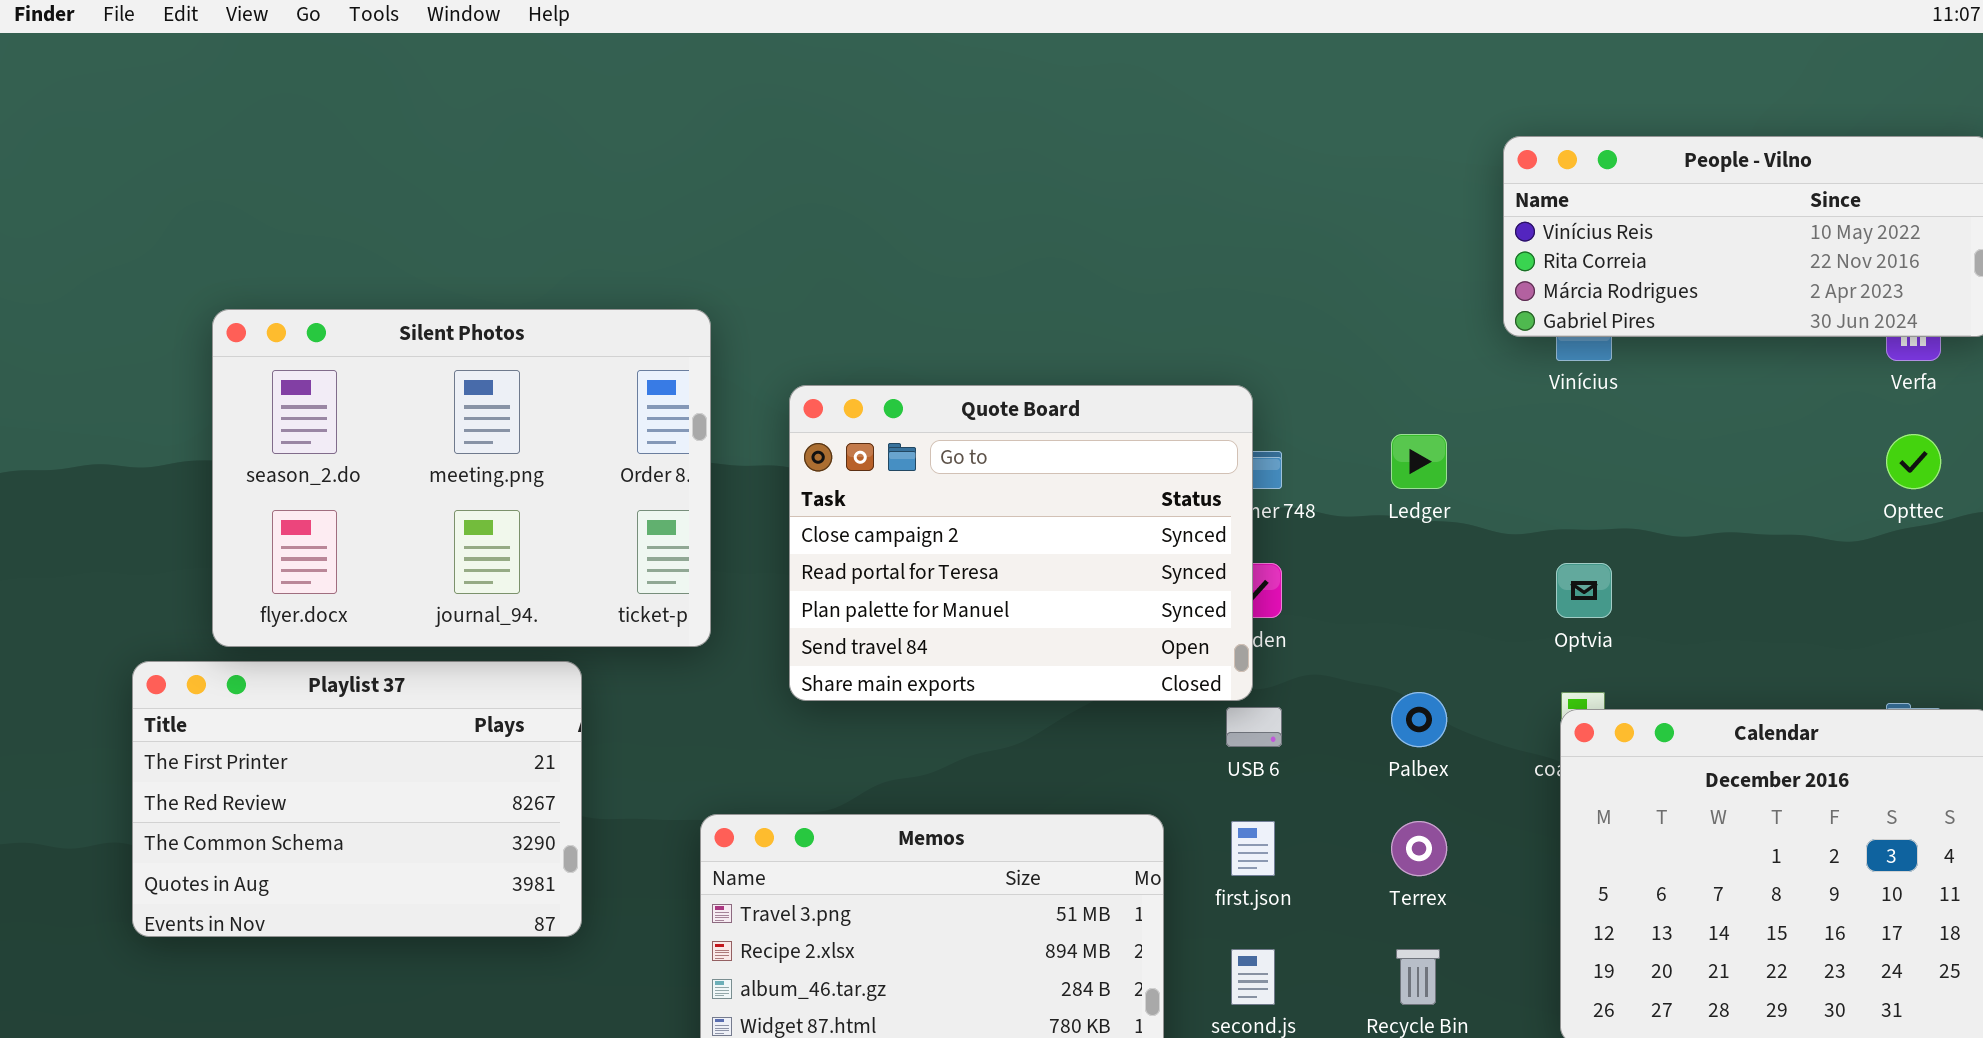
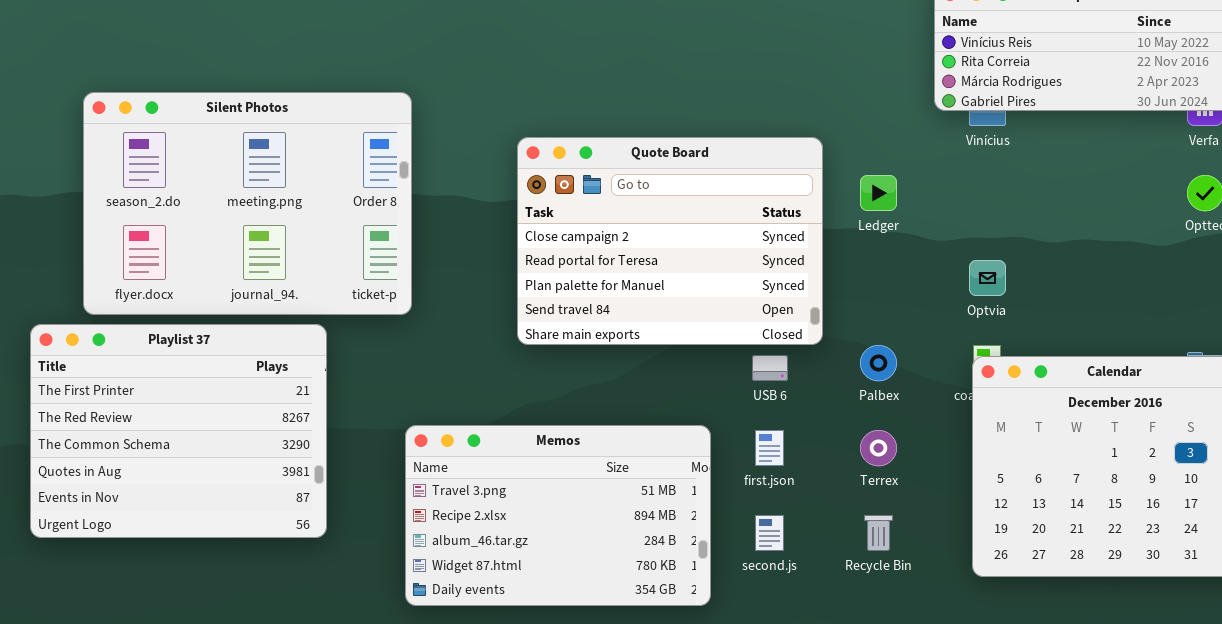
Quote Board: [789,385,1253,701] -> [517,137,823,345], moved
Playlist 37: [132,661,582,937] -> [30,324,327,538], resized

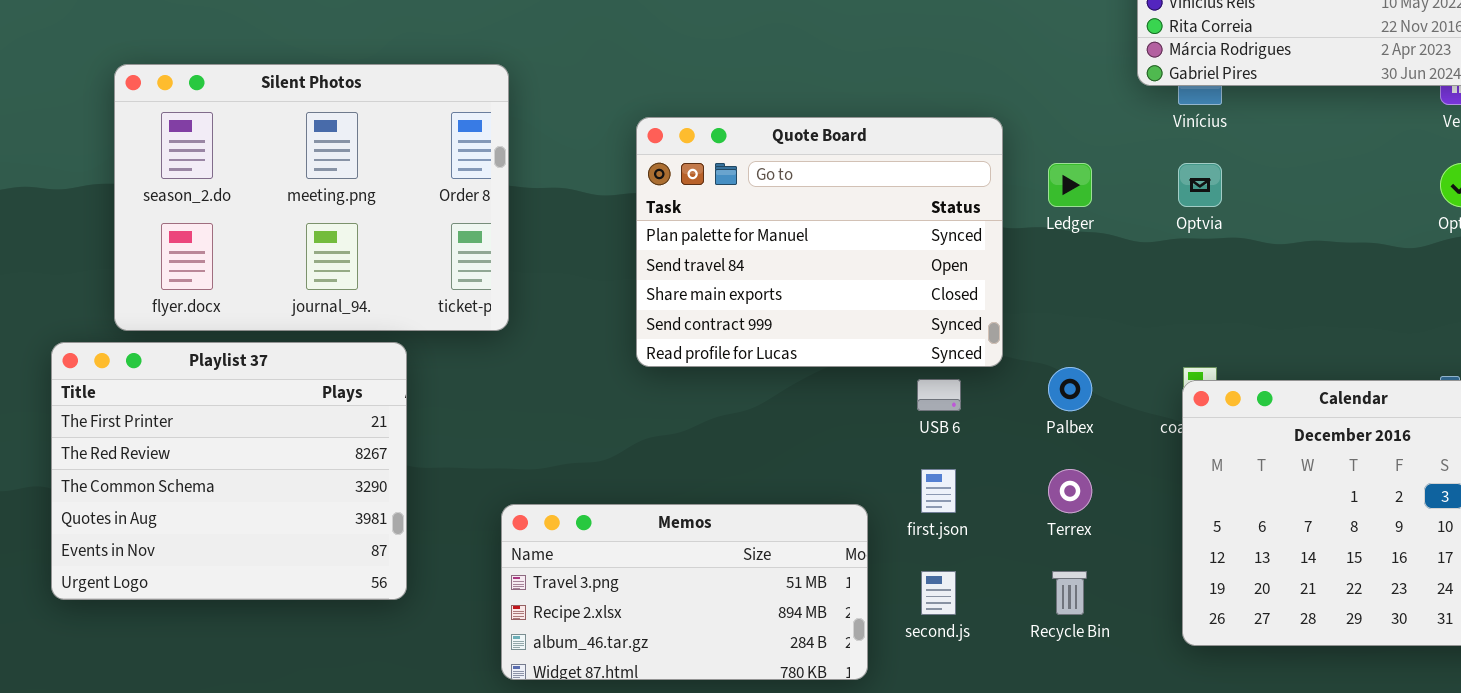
Quote Board: [517,137,823,345] -> [636,117,1003,367], scrolled down 2 rows
Optvia: [969,260,1006,296] -> [1178,163,1222,207], moved
Memos: [405,425,711,606] -> [501,504,868,680], resized

